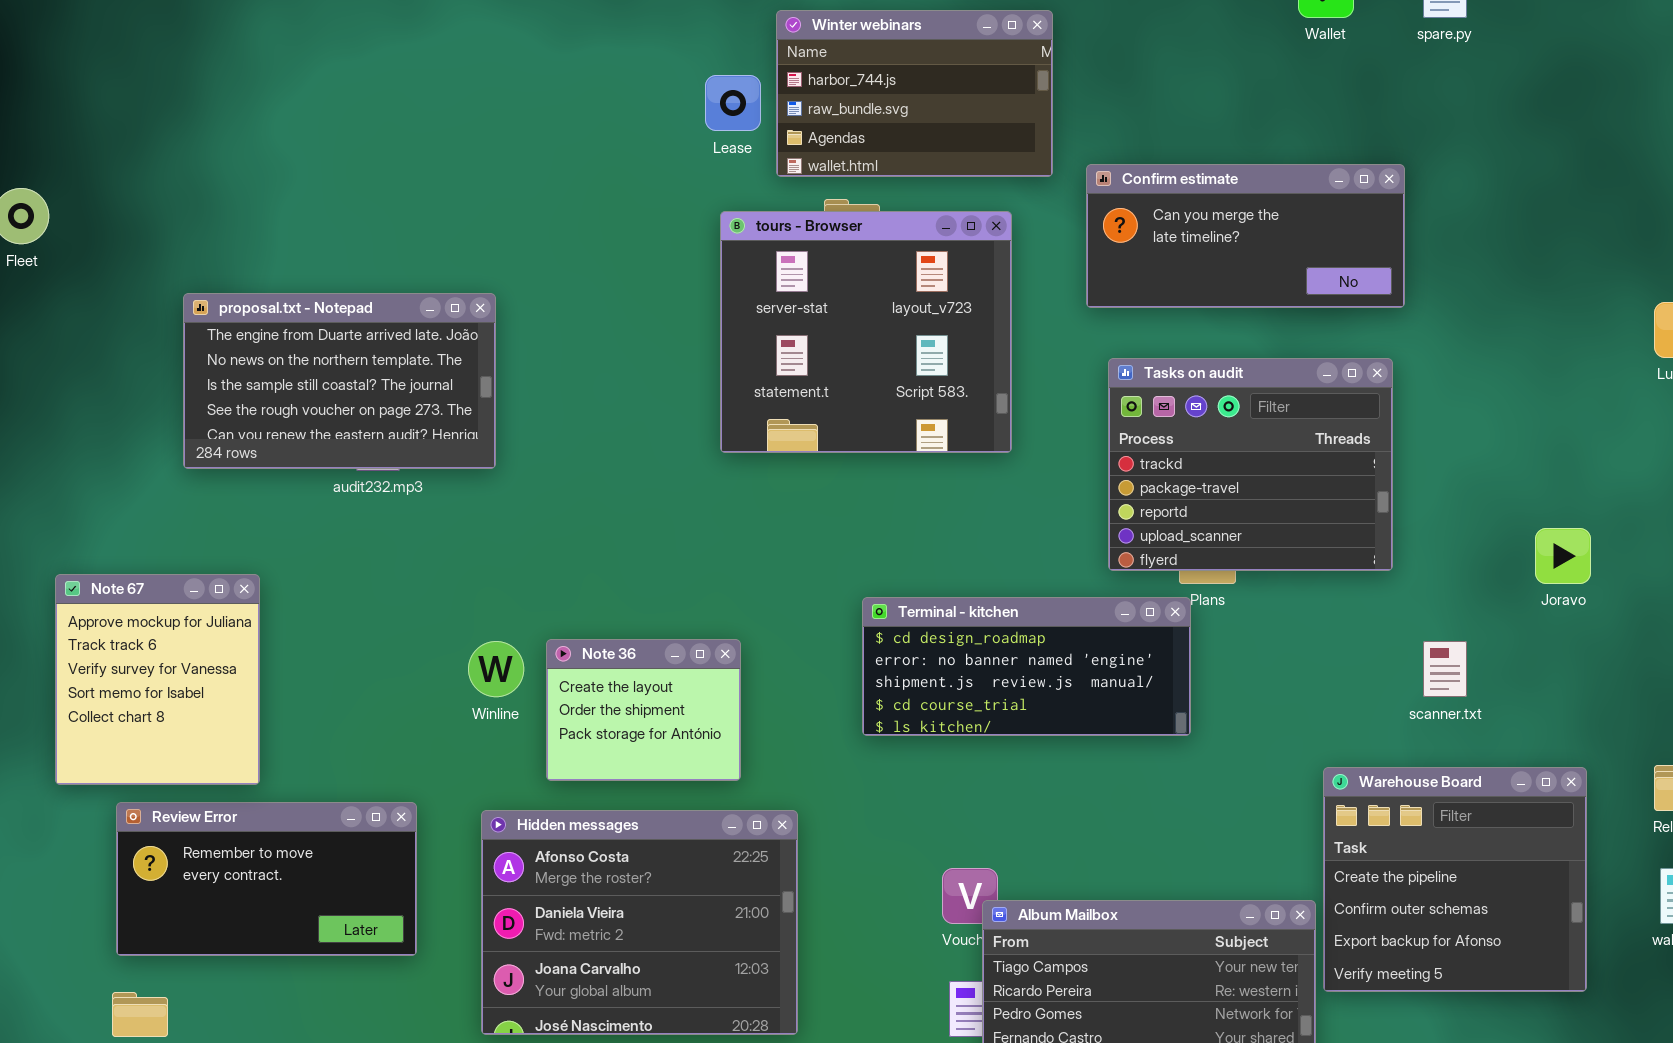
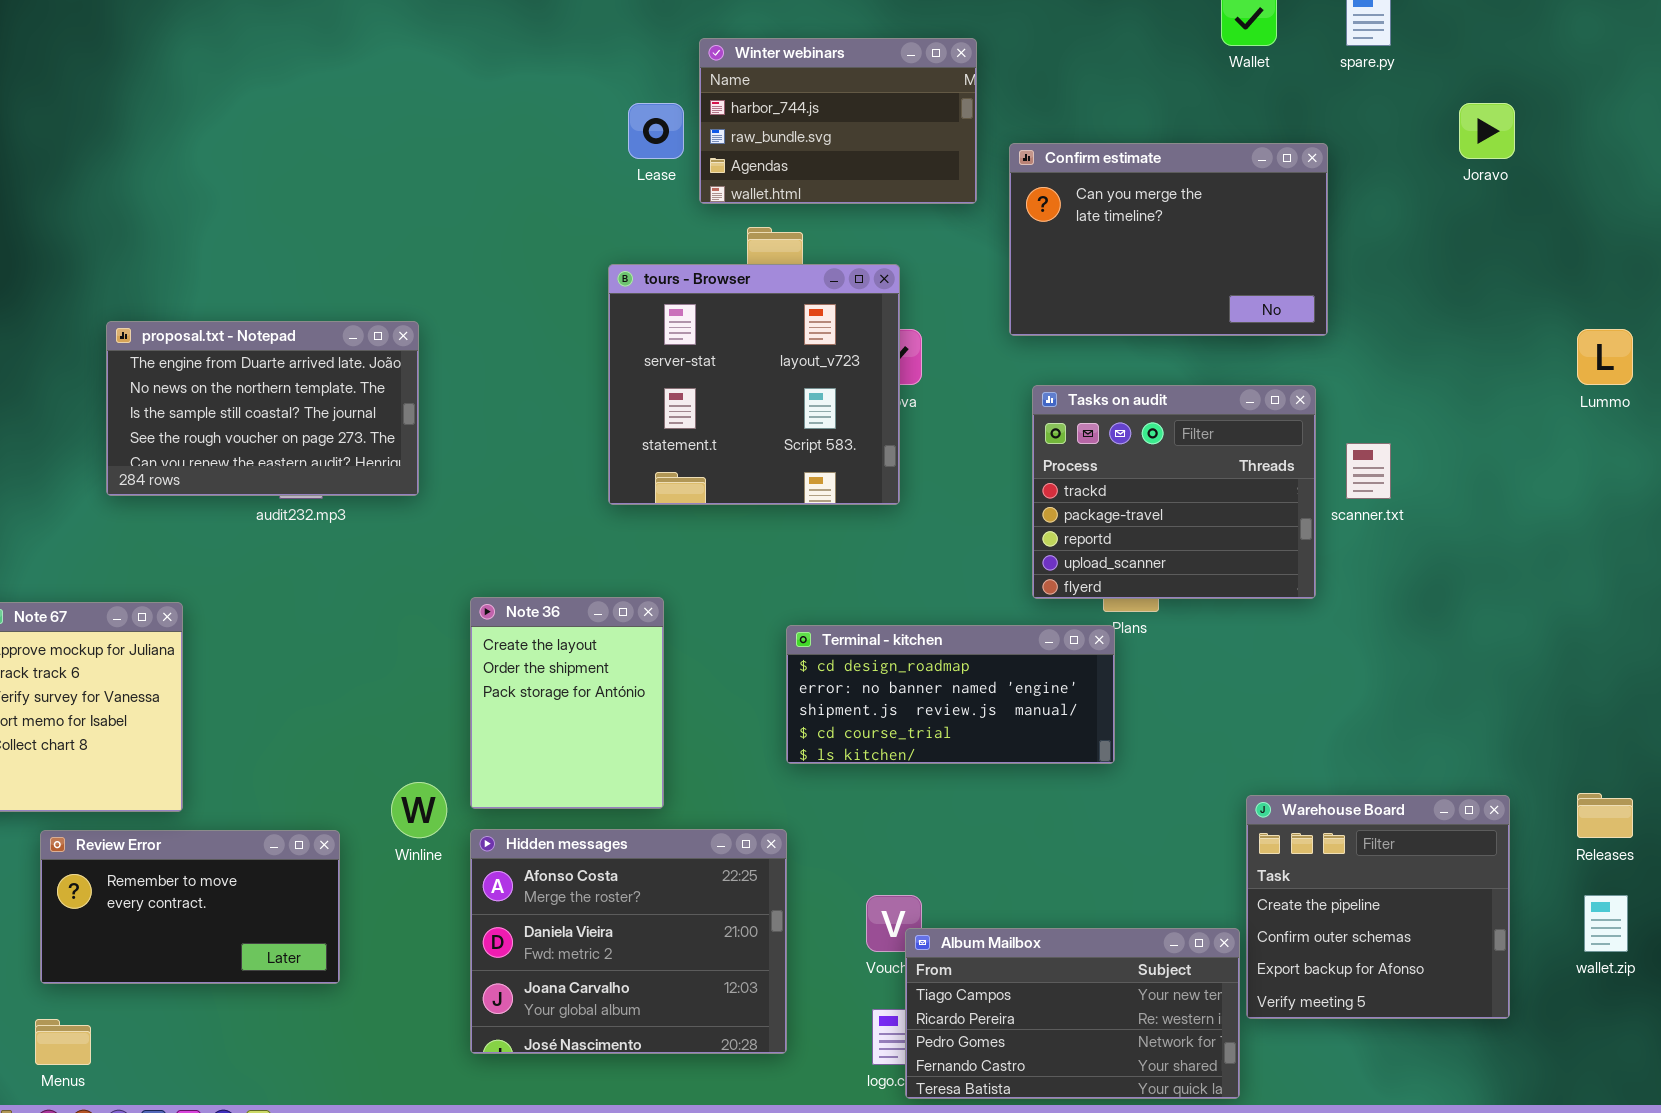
Confirm estimate: [1086,164,1405,308] -> [1009,143,1328,336], resized
tours - Browser: [720,211,1012,453] -> [608,264,900,505], moved
Joravo: [1535,528,1591,584] -> [1459,103,1515,159], moved
Note 36: [546,639,741,781] -> [470,597,664,809], resized
Winline: [468,641,524,697] -> [391,782,447,838], moved
scanner.txt: [1423,641,1467,697] -> [1346,443,1391,499], moved
Hidden messages: [481,810,798,1035] -> [470,829,787,1054], moved

